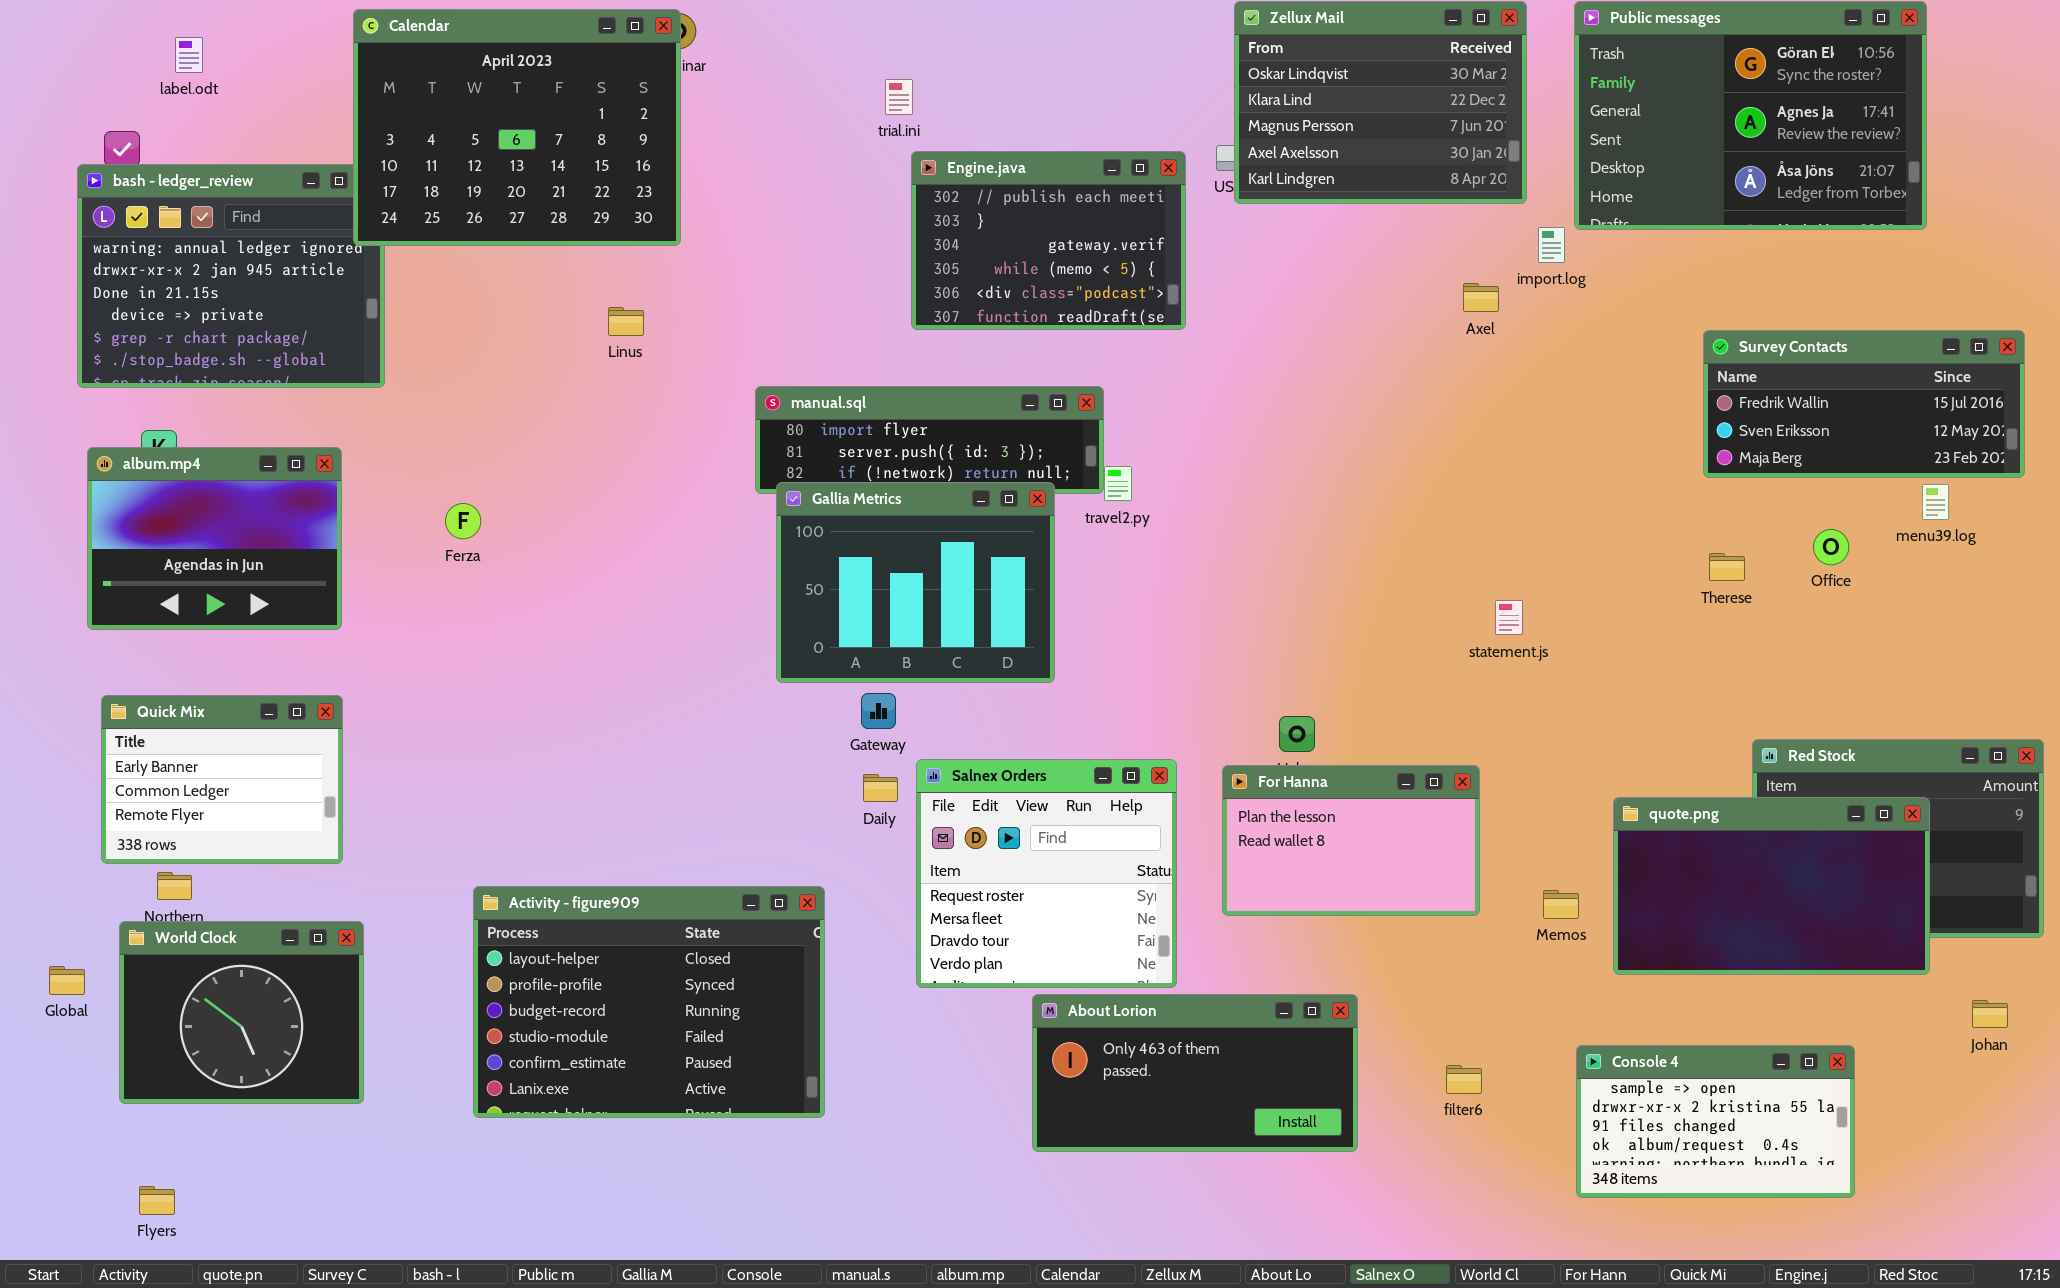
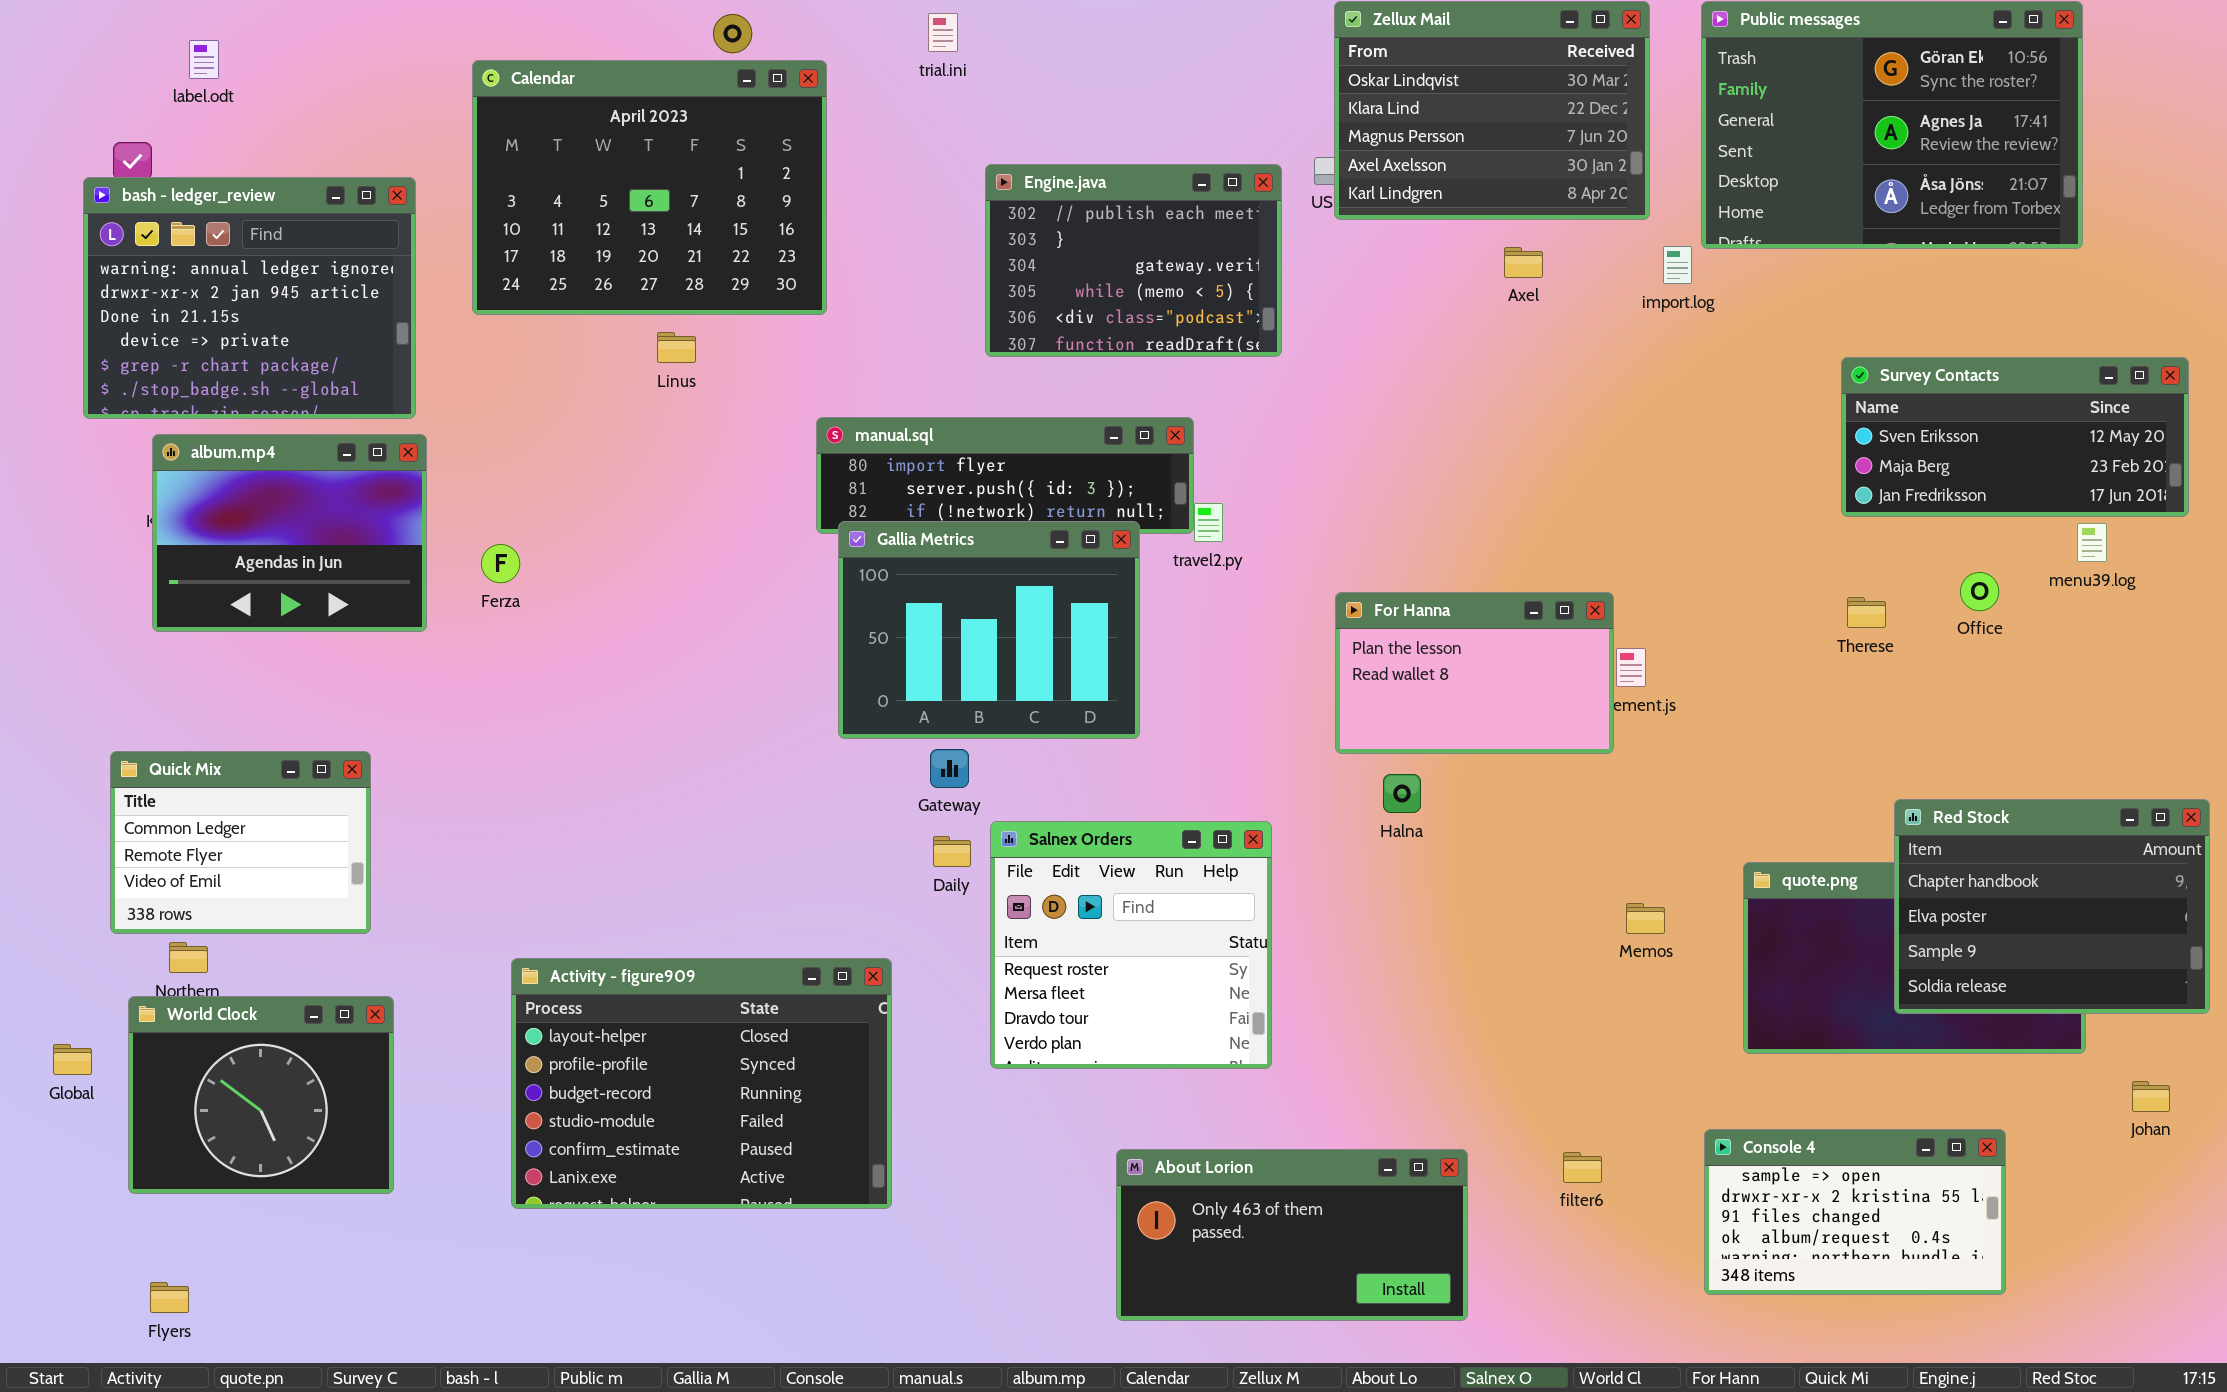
Calendar: [353,9,681,246] -> [472,60,827,315], moved
trial.ini: [885,79,913,115] -> [928,13,958,52], moved
Axel: [1463,283,1499,312] -> [1504,247,1543,278], moved
Survey Contacts: [1703,330,2025,478] -> [1841,357,2189,517], scrolled down 1 row
album.mp4: [87,447,342,630] -> [152,434,427,632], moved
Quick Mix: [101,695,343,864] -> [110,751,371,934], scrolled down 1 row
Red Stock: [1752,739,2044,938] -> [1894,799,2210,1014], raised
For Hanna: [1222,765,1480,916] -> [1335,592,1614,754], moved
Memos: [1543,890,1579,919] -> [1626,903,1665,934], moved
About Lorion: [1032,994,1358,1152] -> [1116,1149,1468,1321], moved

